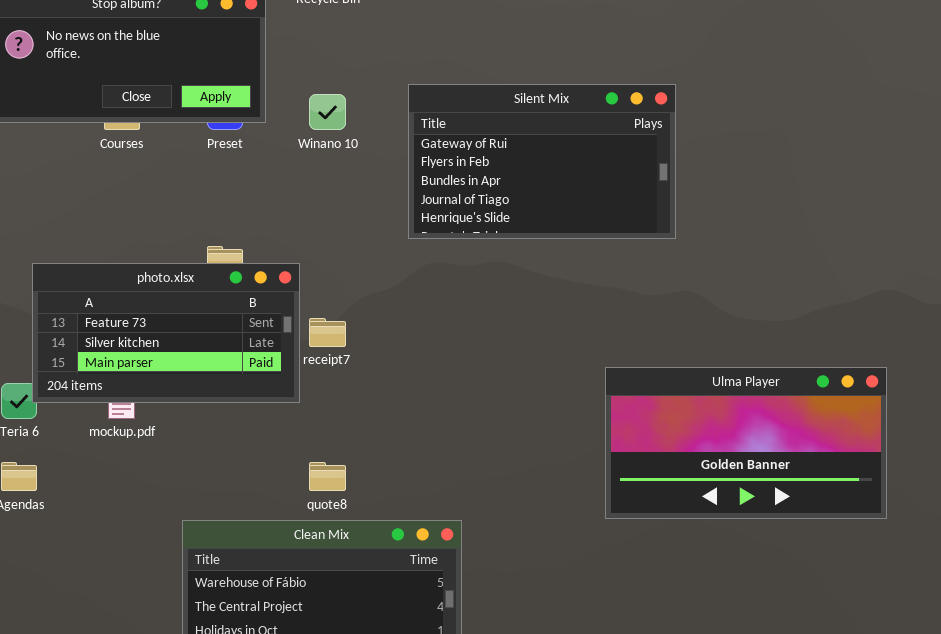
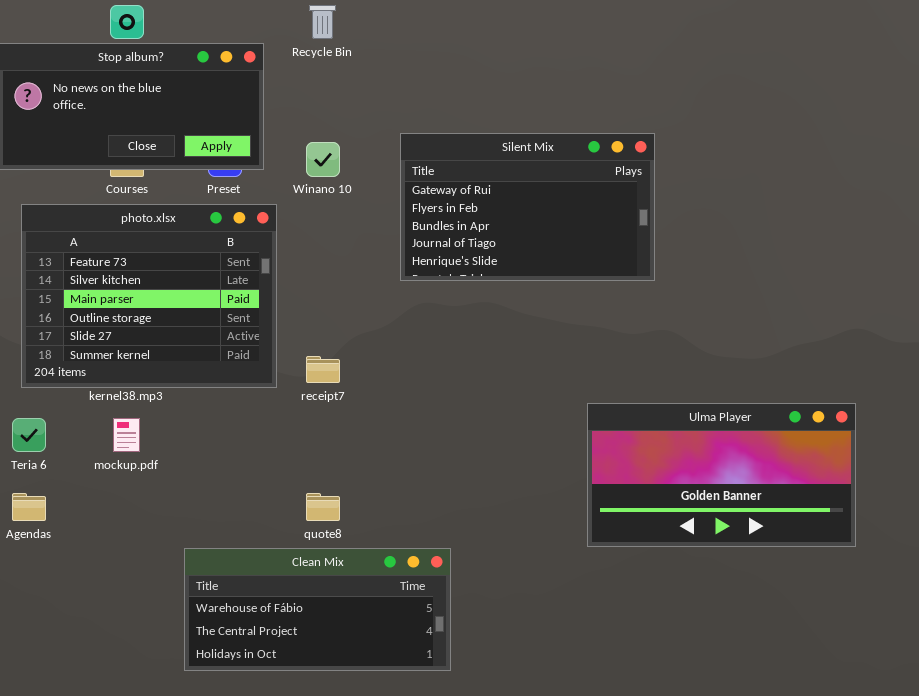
photo.xlsx: [32,263,300,403] -> [21,204,277,388], moved, resized

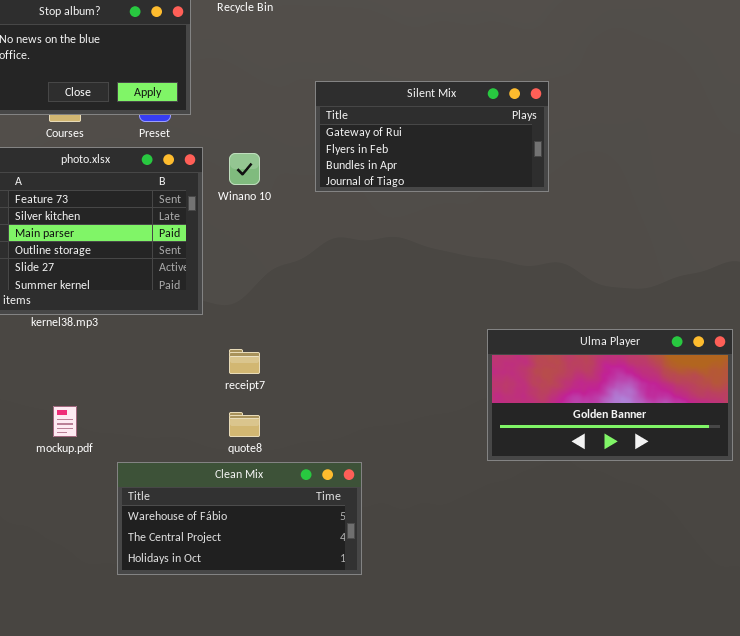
Silent Mix: [400,133,655,281] -> [315,81,549,192], resized
Winano 10: [306,142,340,177] -> [229,153,260,185], moved
receipt7: [306,356,340,383] -> [229,349,260,374], moved
mockup.pdf: [113,418,140,452] -> [53,406,77,437], moved

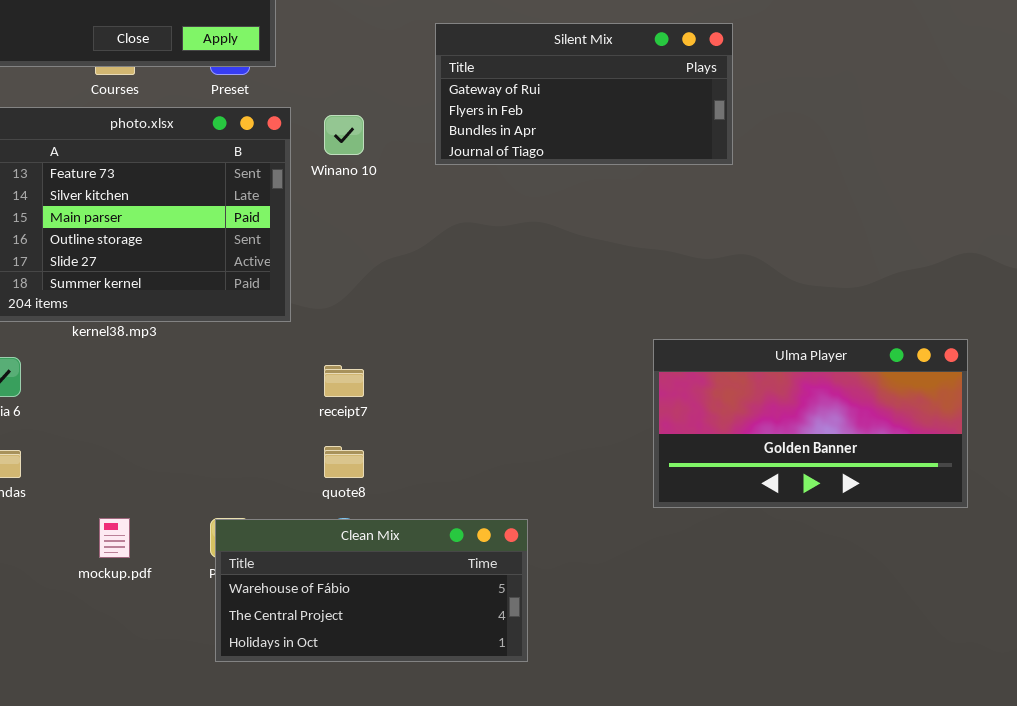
mockup.pdf: [53,406,77,437] -> [99,518,130,558], moved
Clean Mix: [117,462,362,575] -> [215,519,528,662], moved

